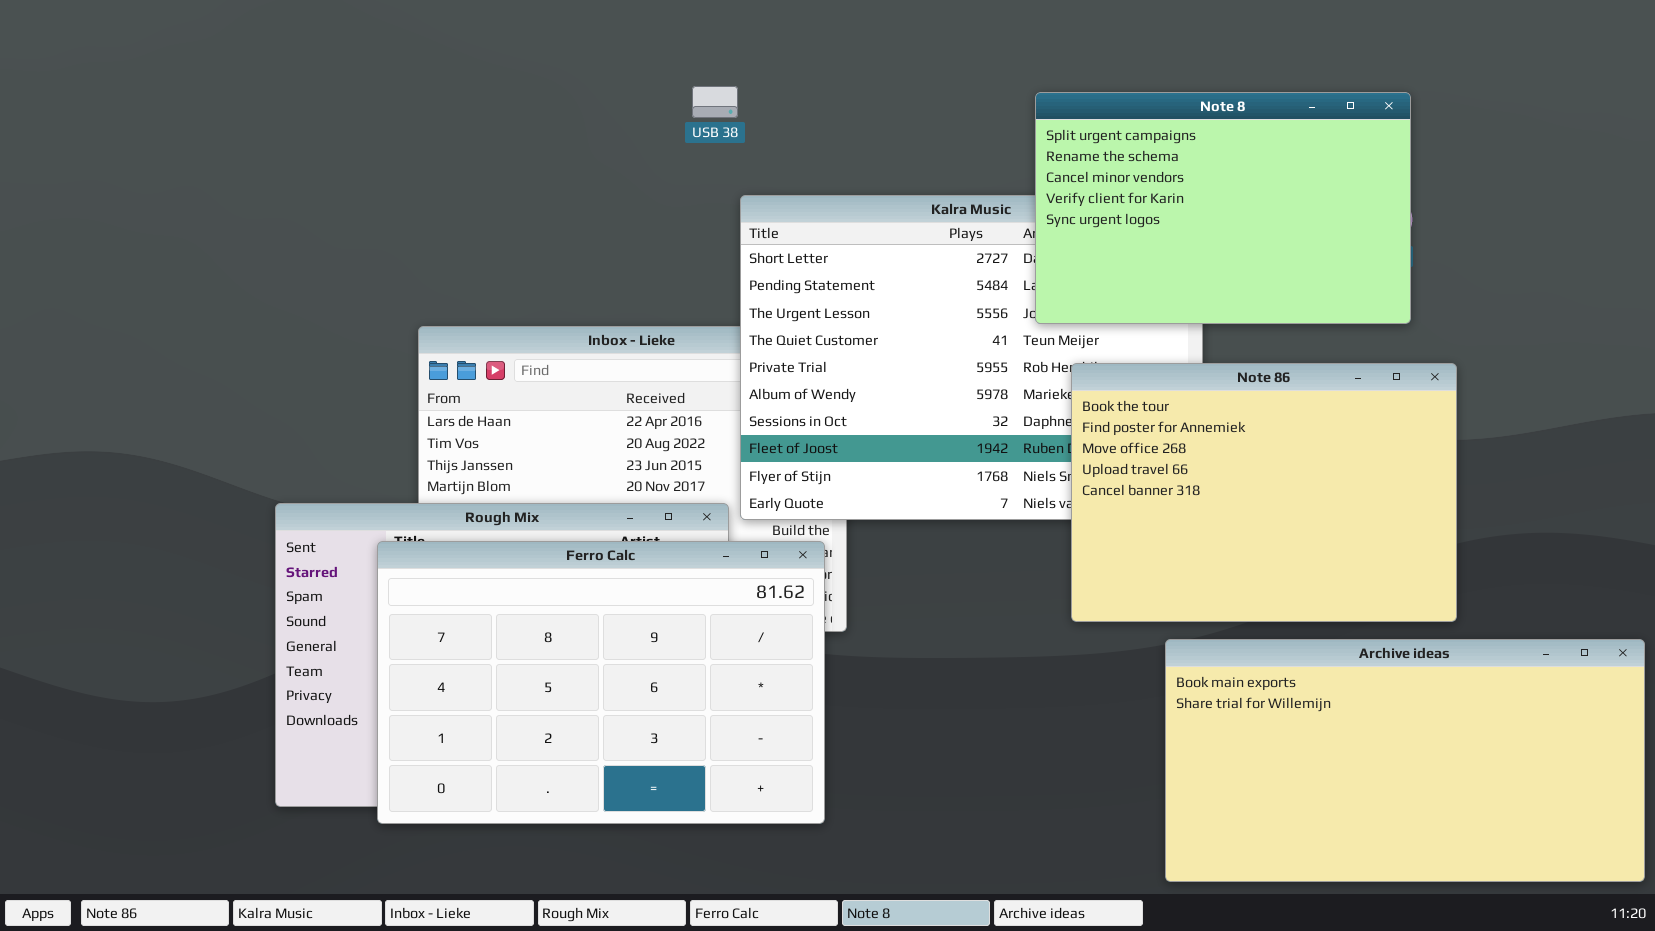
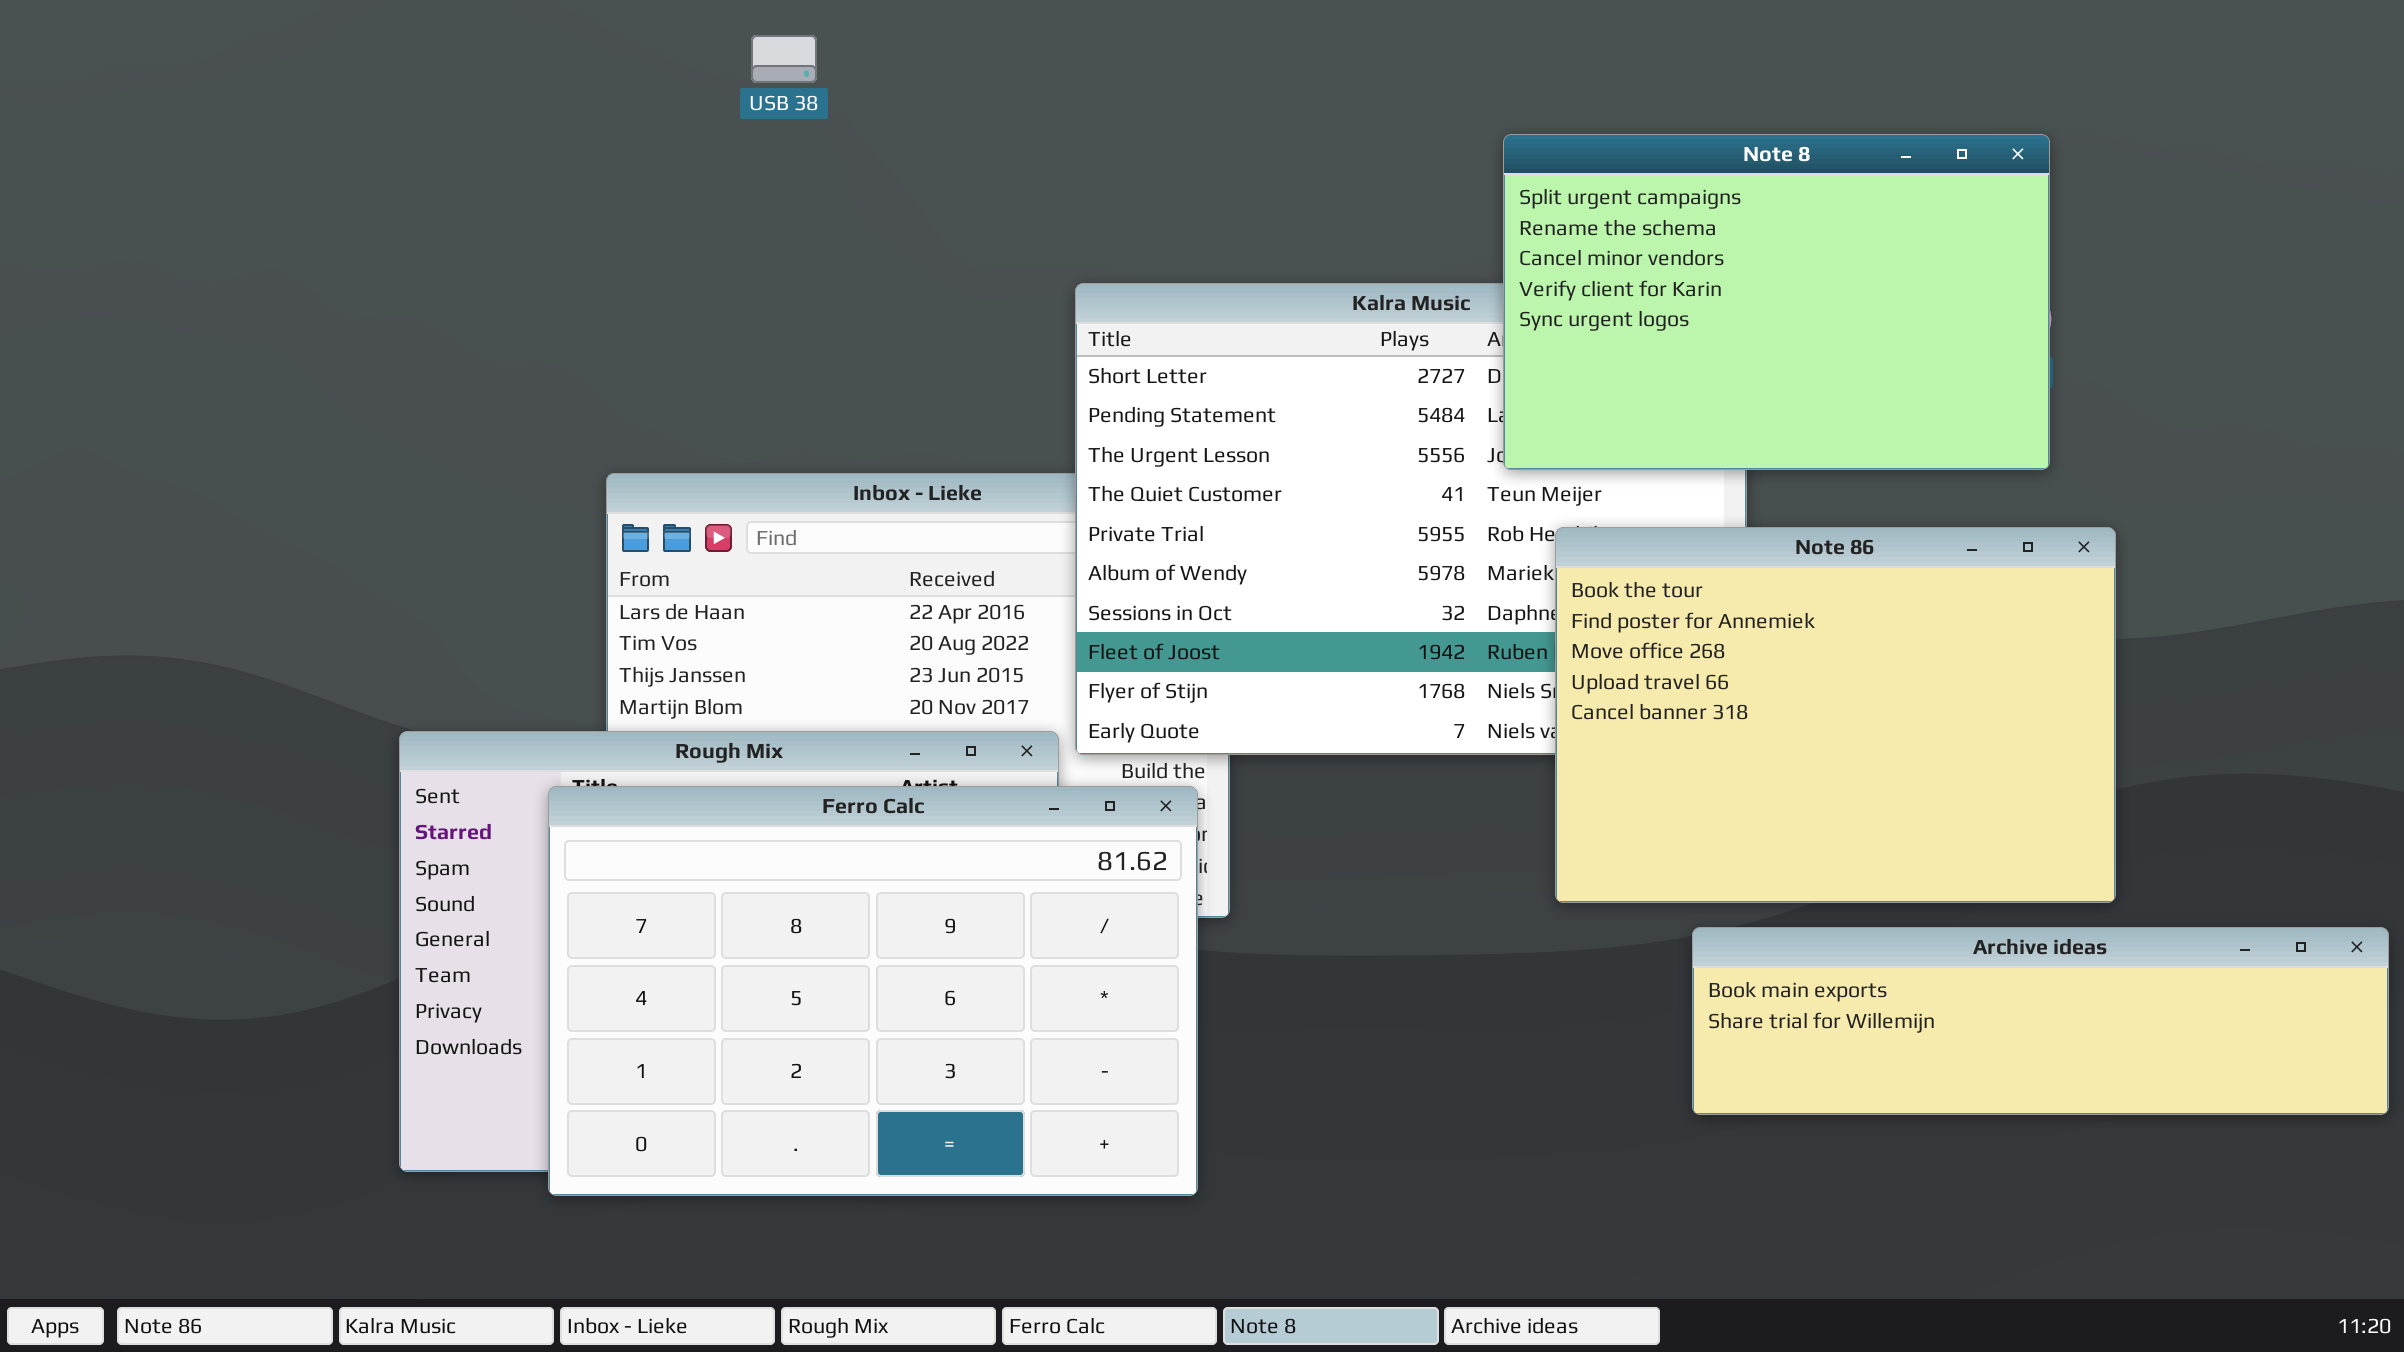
USB 38: [692,86,738,118] -> [751,35,817,83], moved
Archive ideas: [1165,639,1645,882] -> [1692,927,2389,1115], resized

